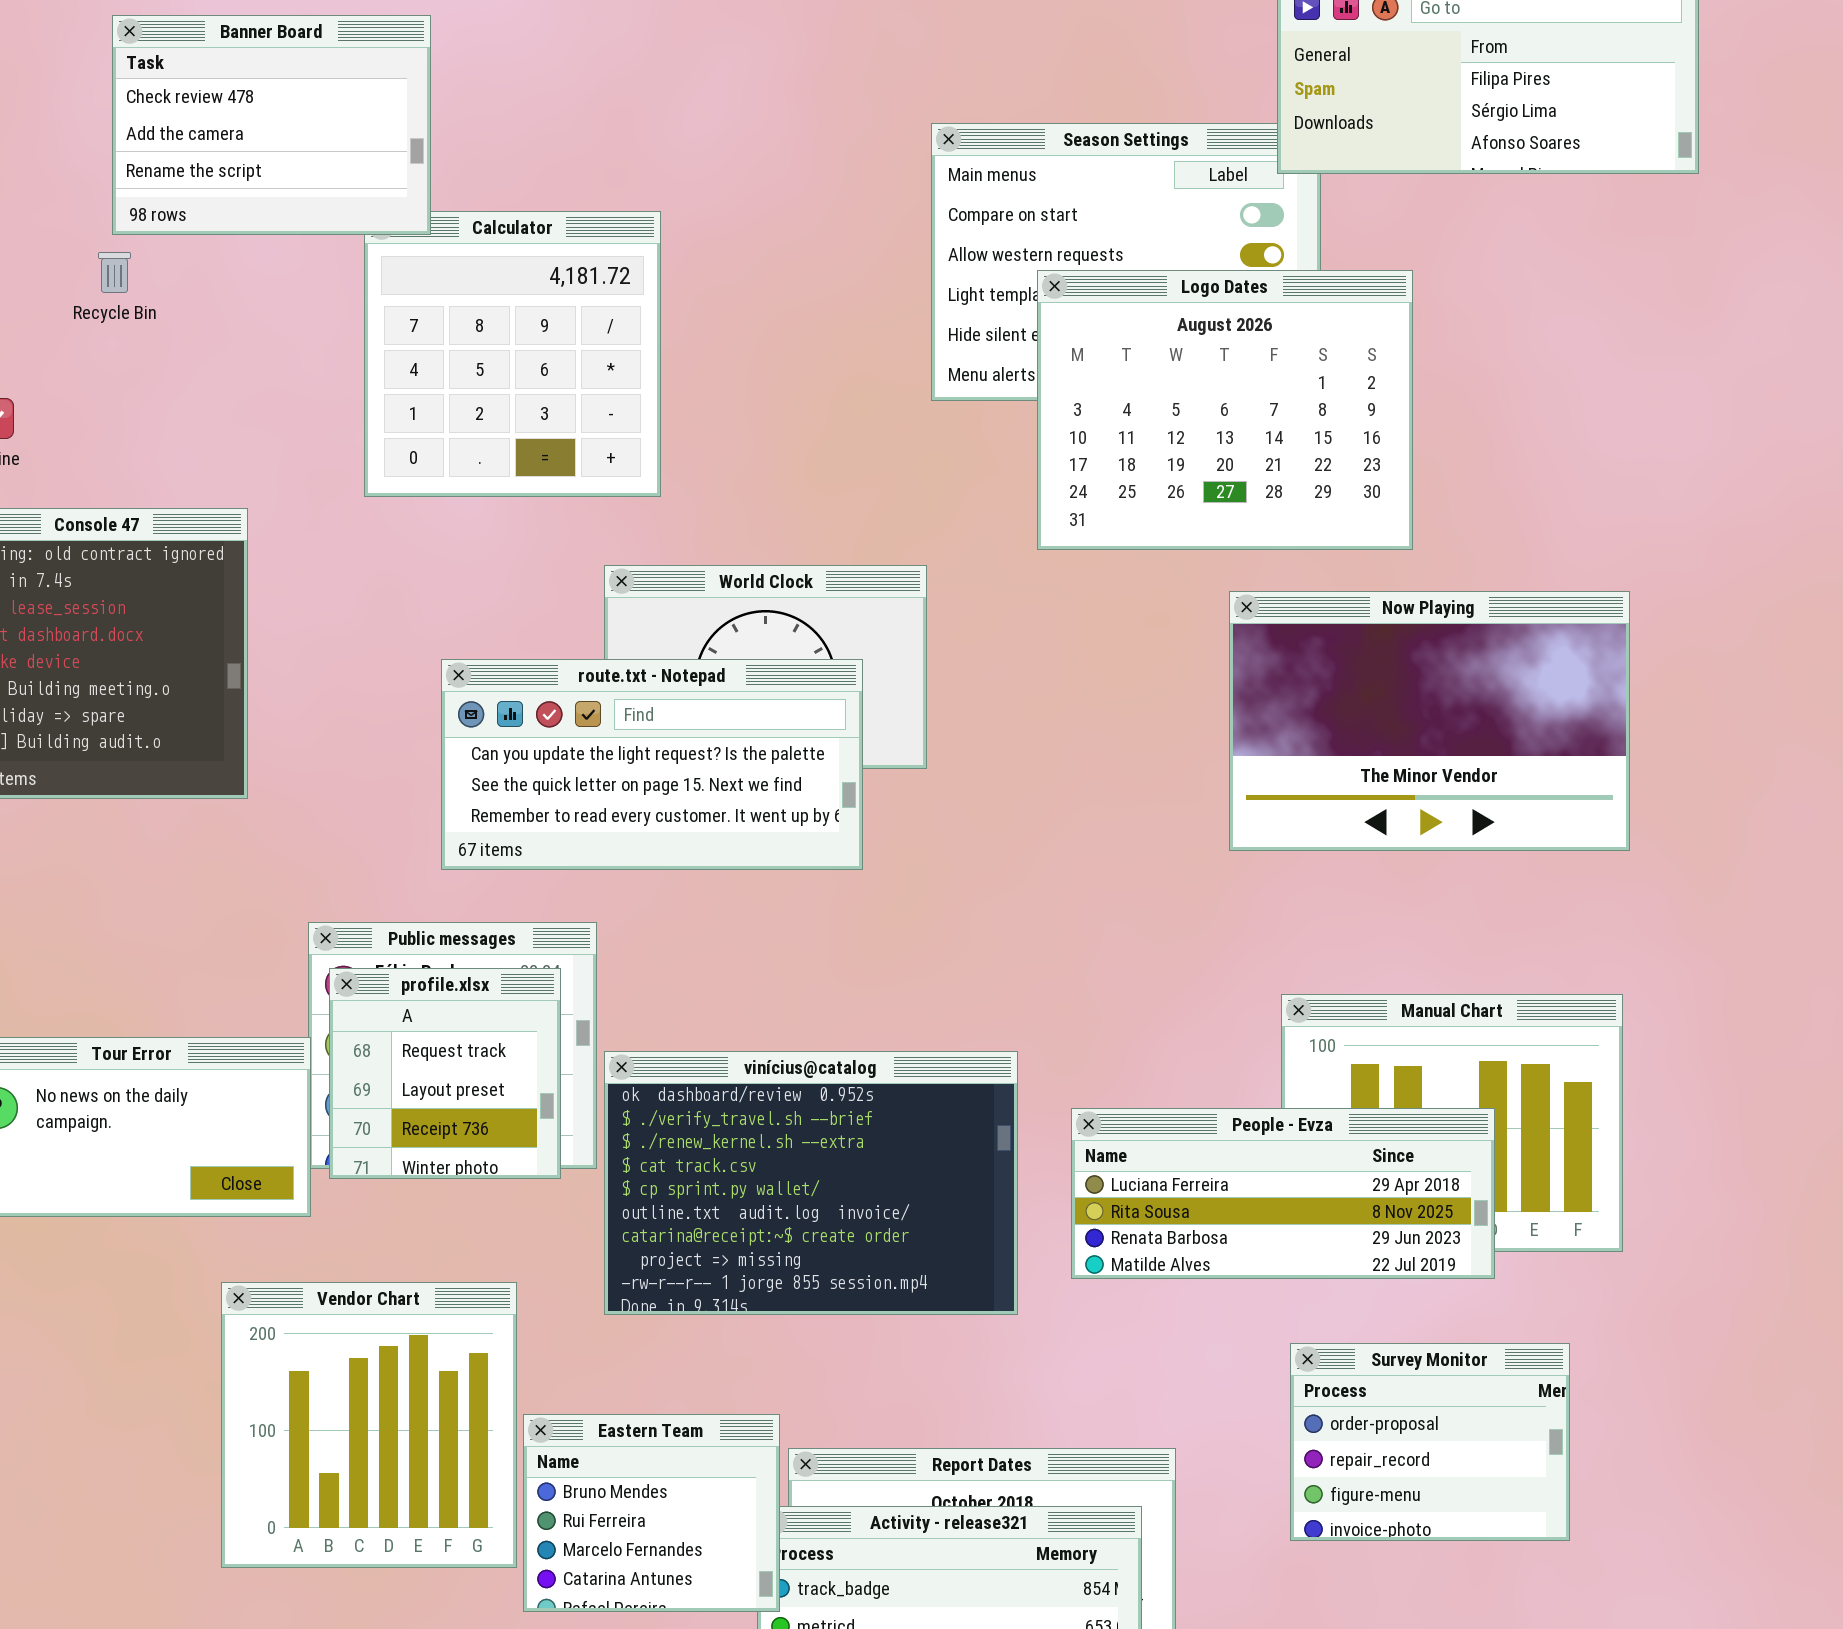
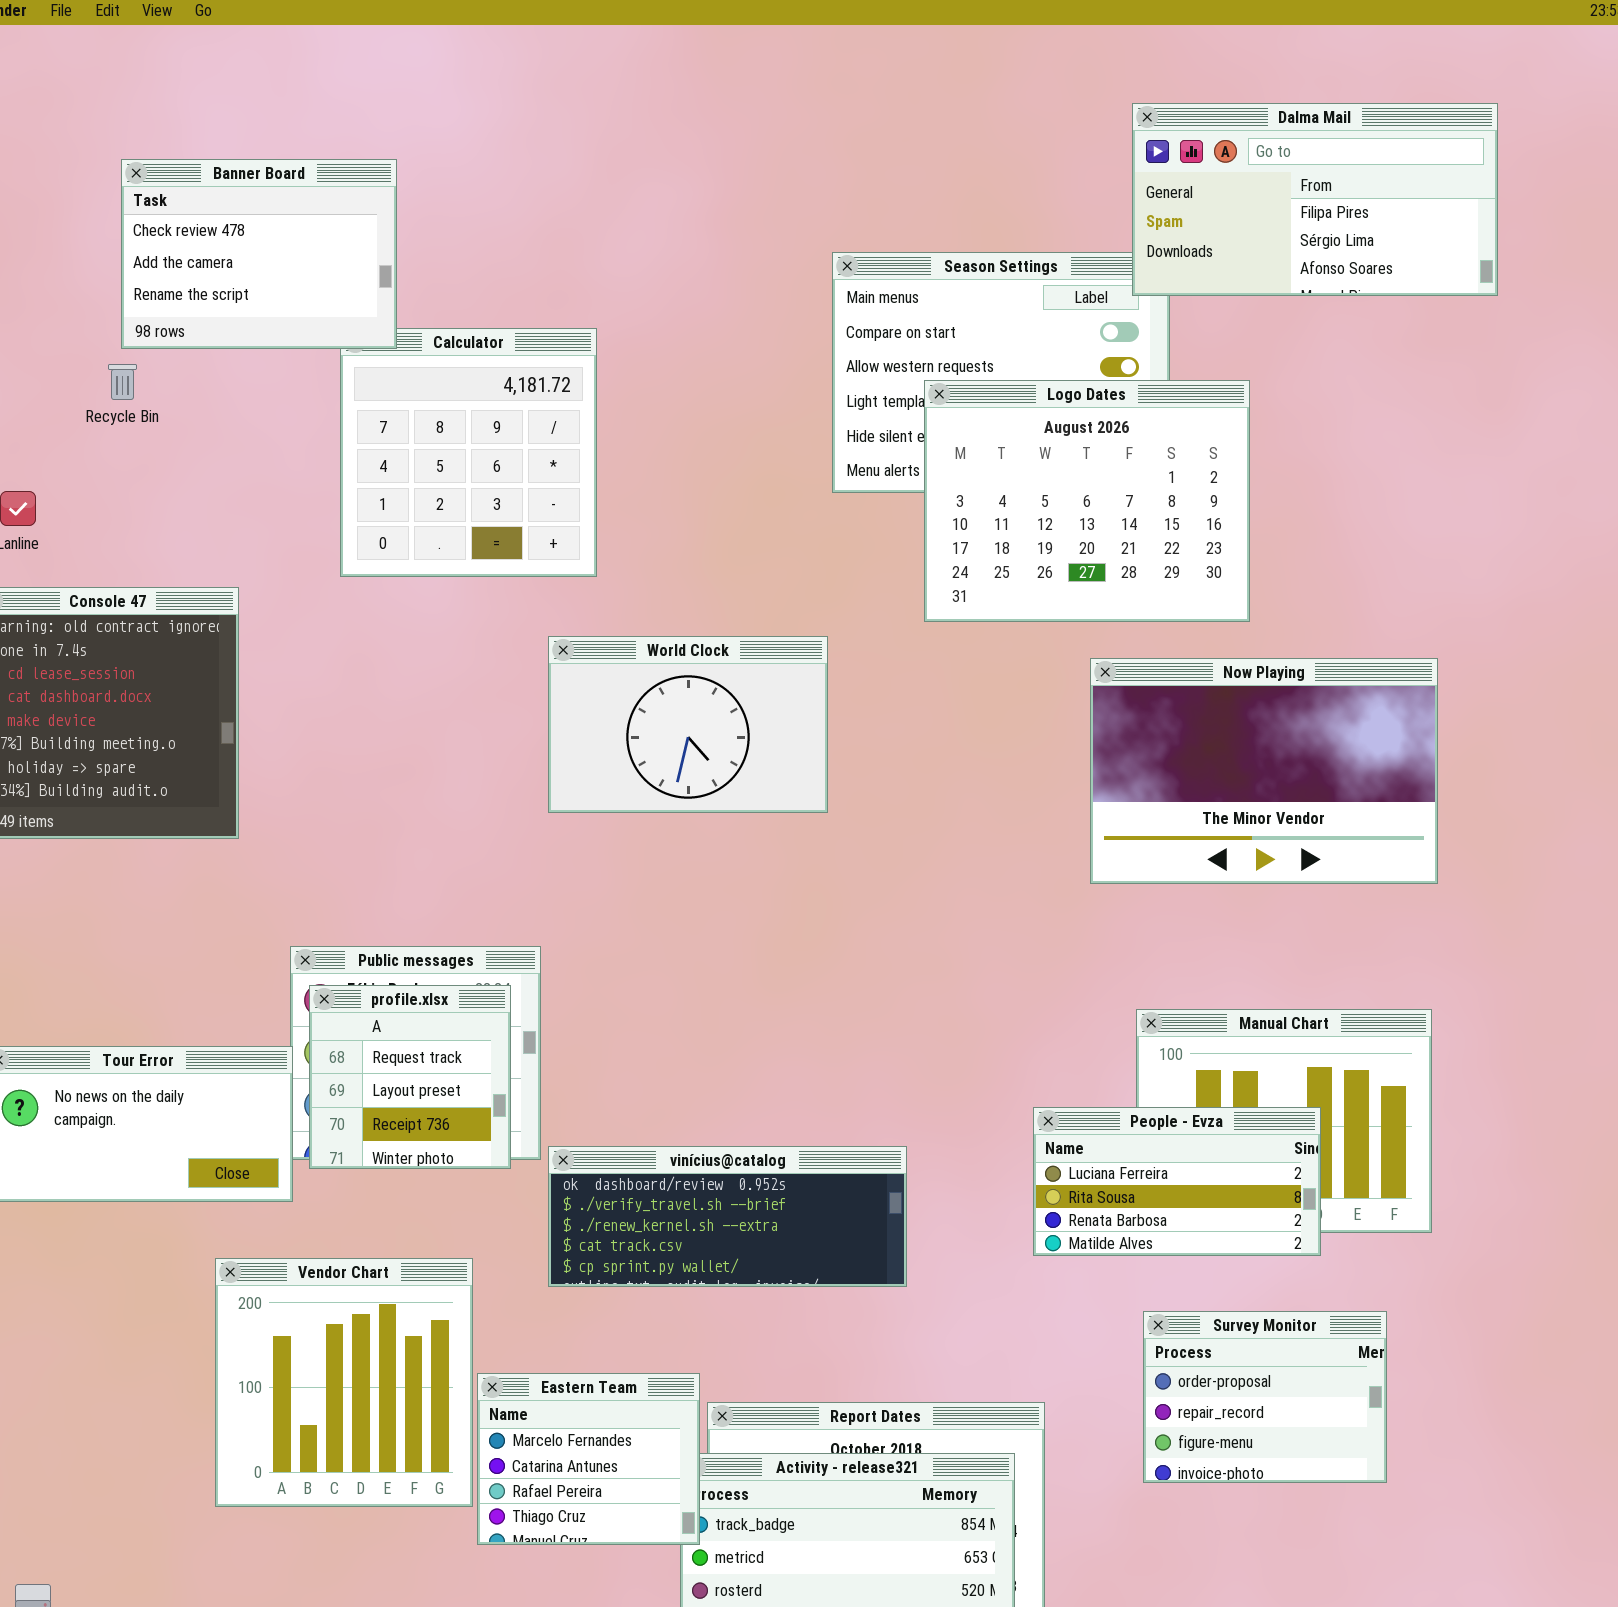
route.txt - Notepad: [441,659,863,870] -> none, closed
vinícius@catalog: [604,1051,1018,1315] -> [548,1146,907,1287], resized
People - Evza: [1071,1108,1495,1279] -> [1033,1107,1321,1256], resized
Eastern Team: [523,1414,780,1612] -> [477,1373,700,1545], scrolled down 2 rows

